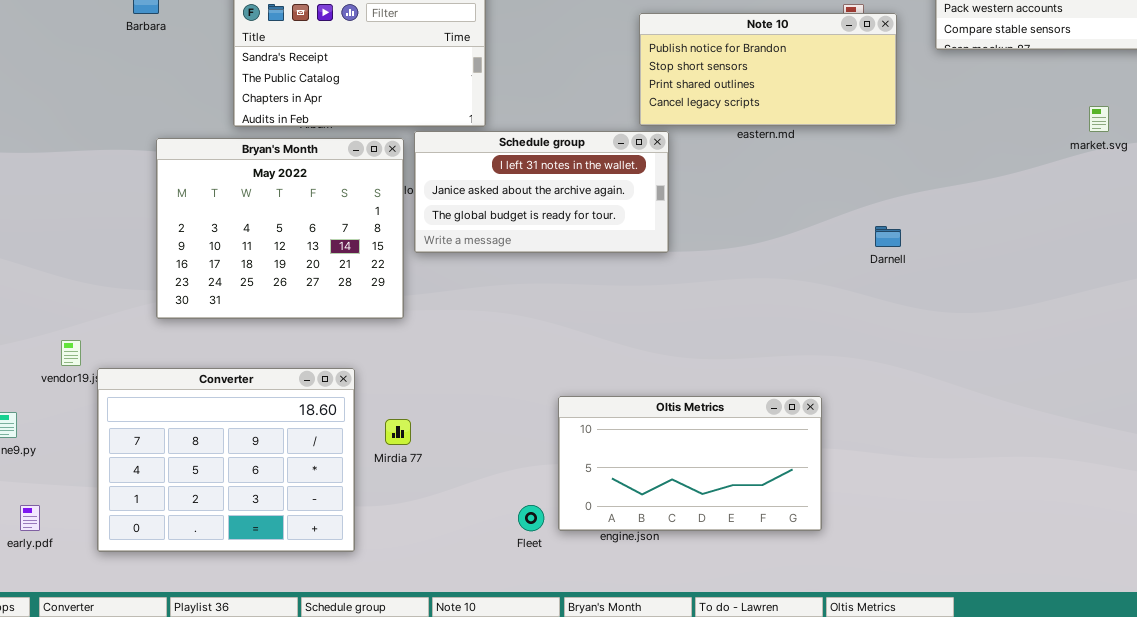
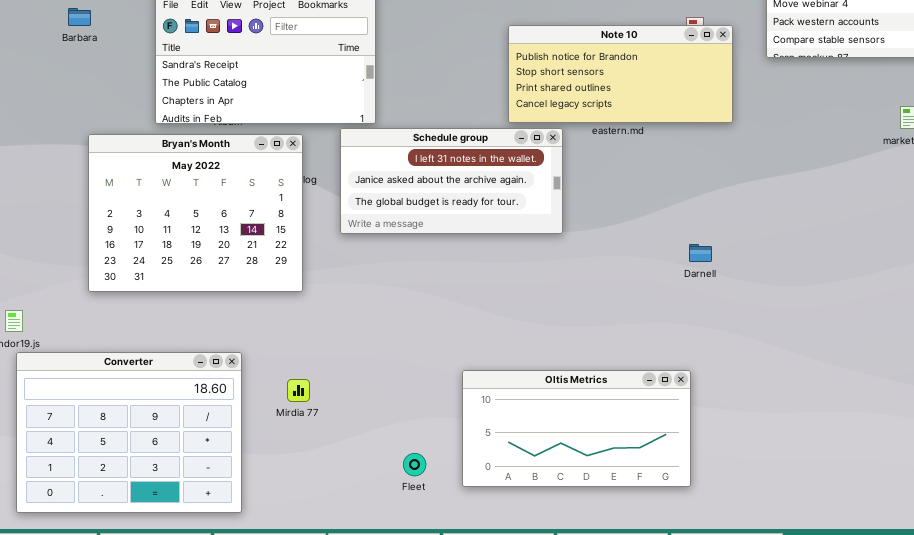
Schedule group: [414,131,669,253] -> [340,128,563,234], moved
Darnell: [875,226,901,247] -> [689,244,712,262], moved
Converter: [97,368,355,552] -> [16,352,242,513], moved
Oltis Metrics: [558,396,822,531] -> [462,370,691,487], moved

